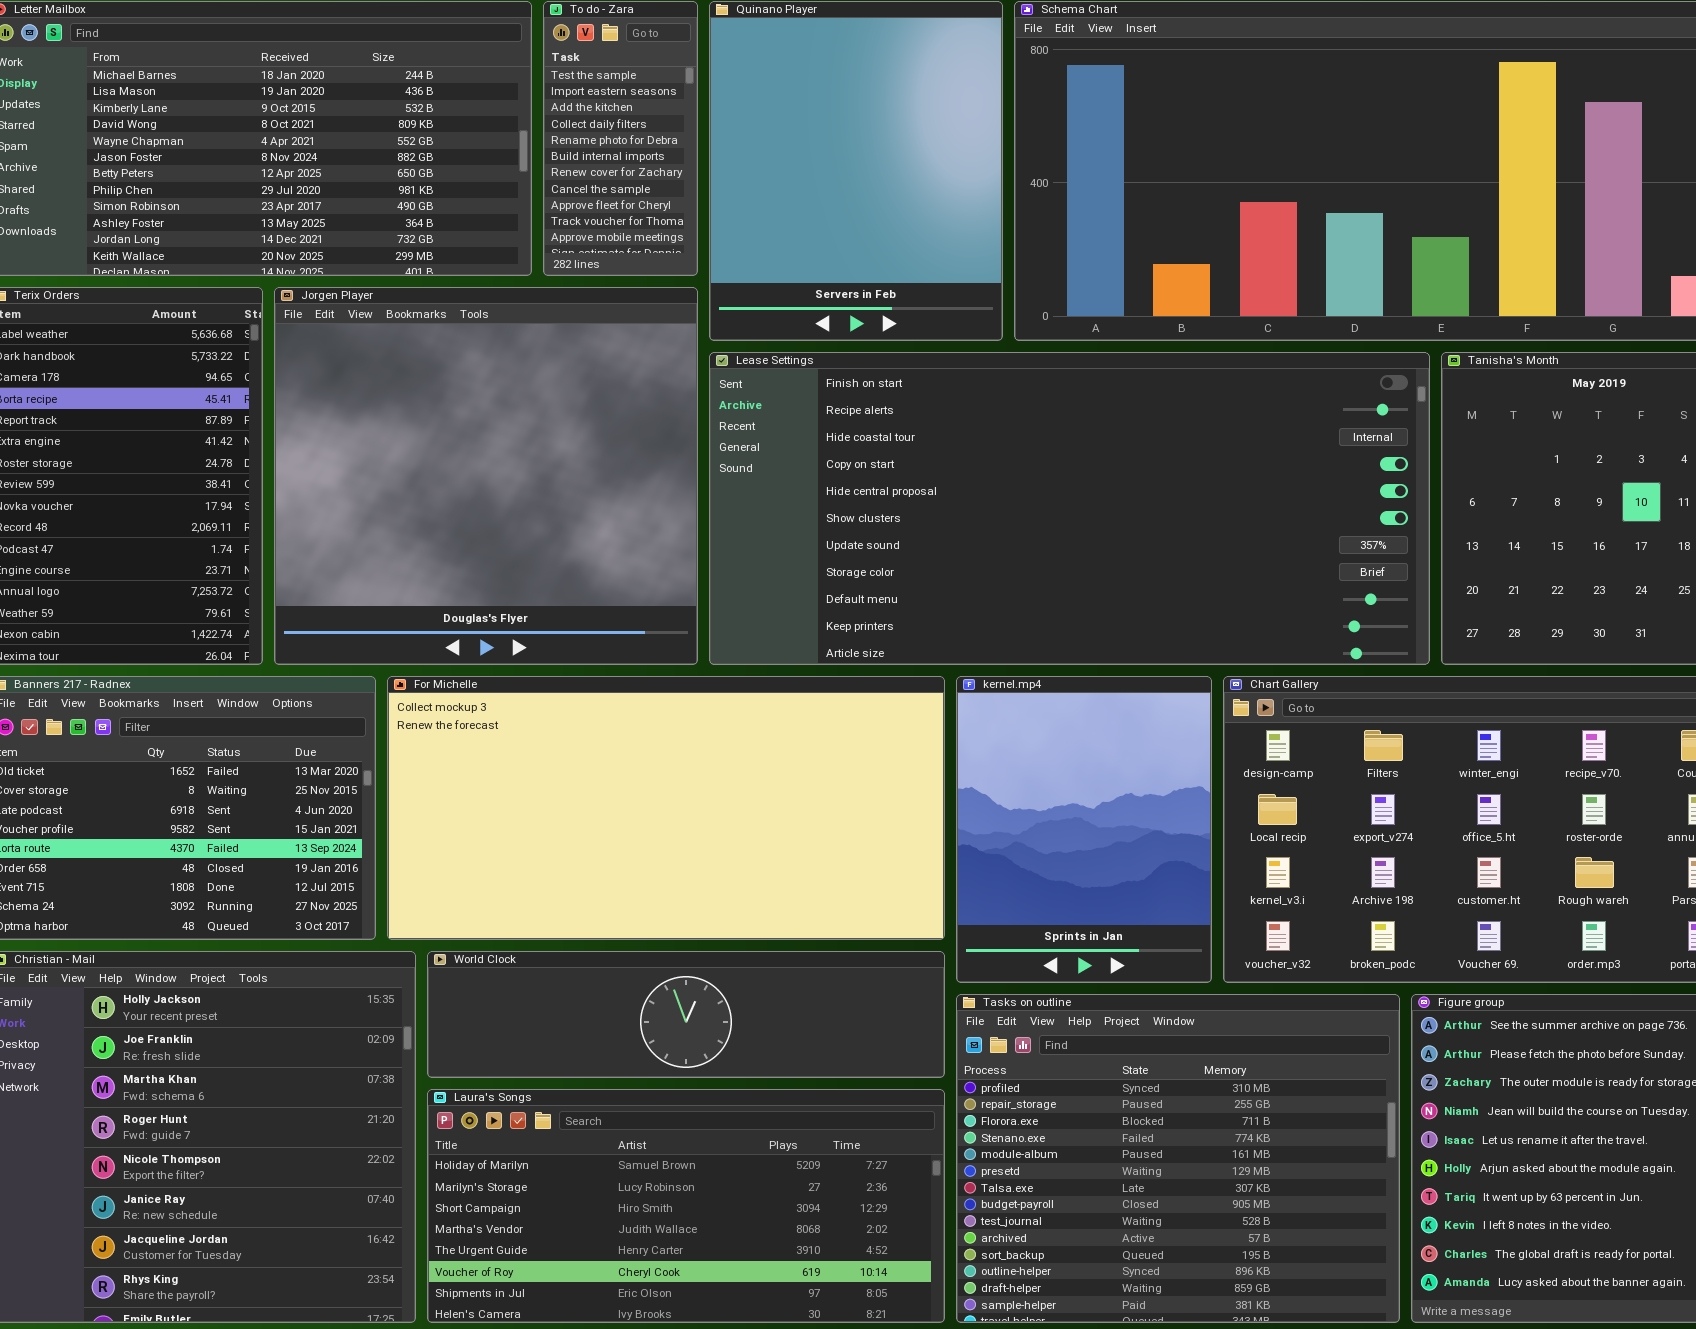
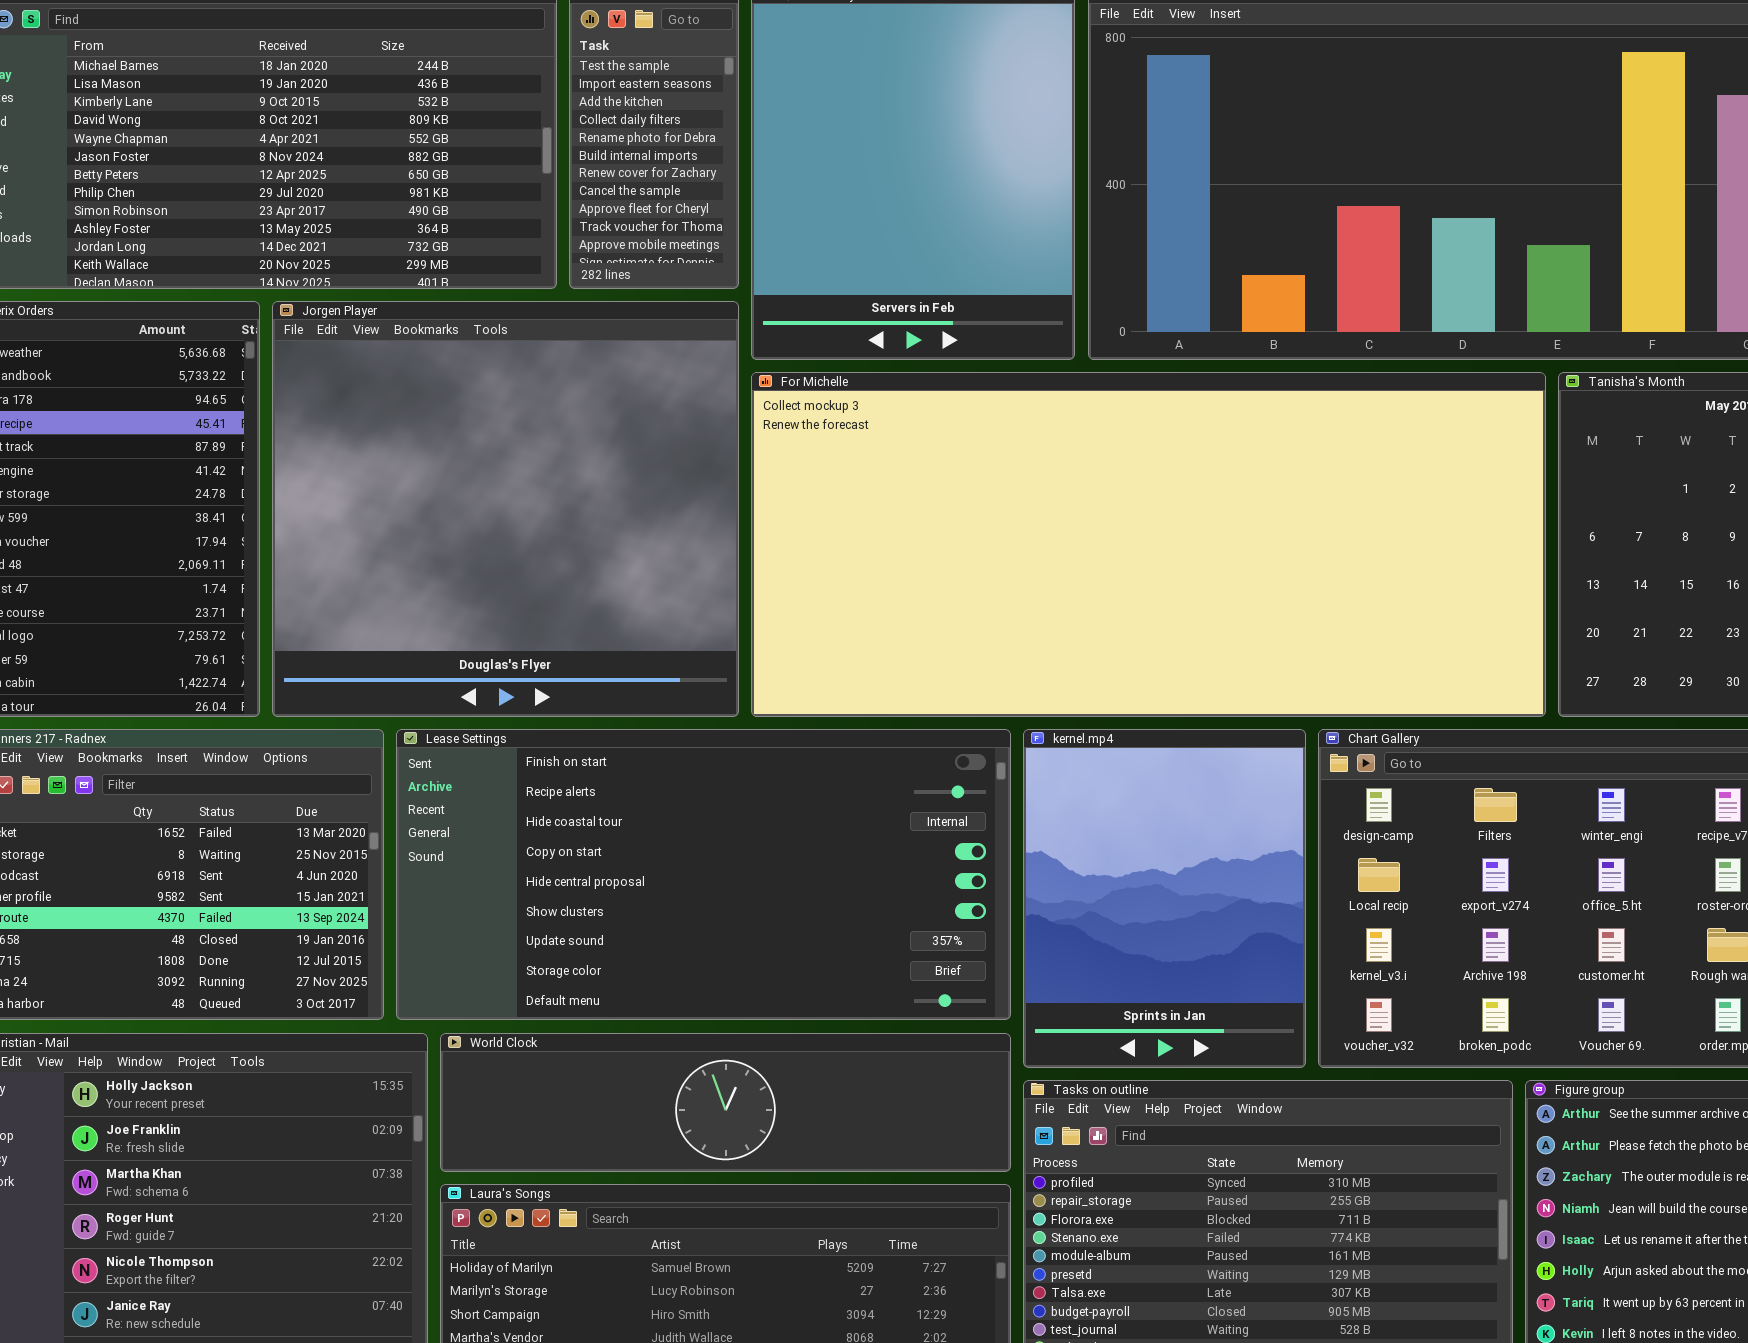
Lease Settings: [709,352,1430,665] -> [396,729,1011,1020], moved, resized
For Michelle: [387,676,945,940] -> [751,372,1546,717], moved, resized

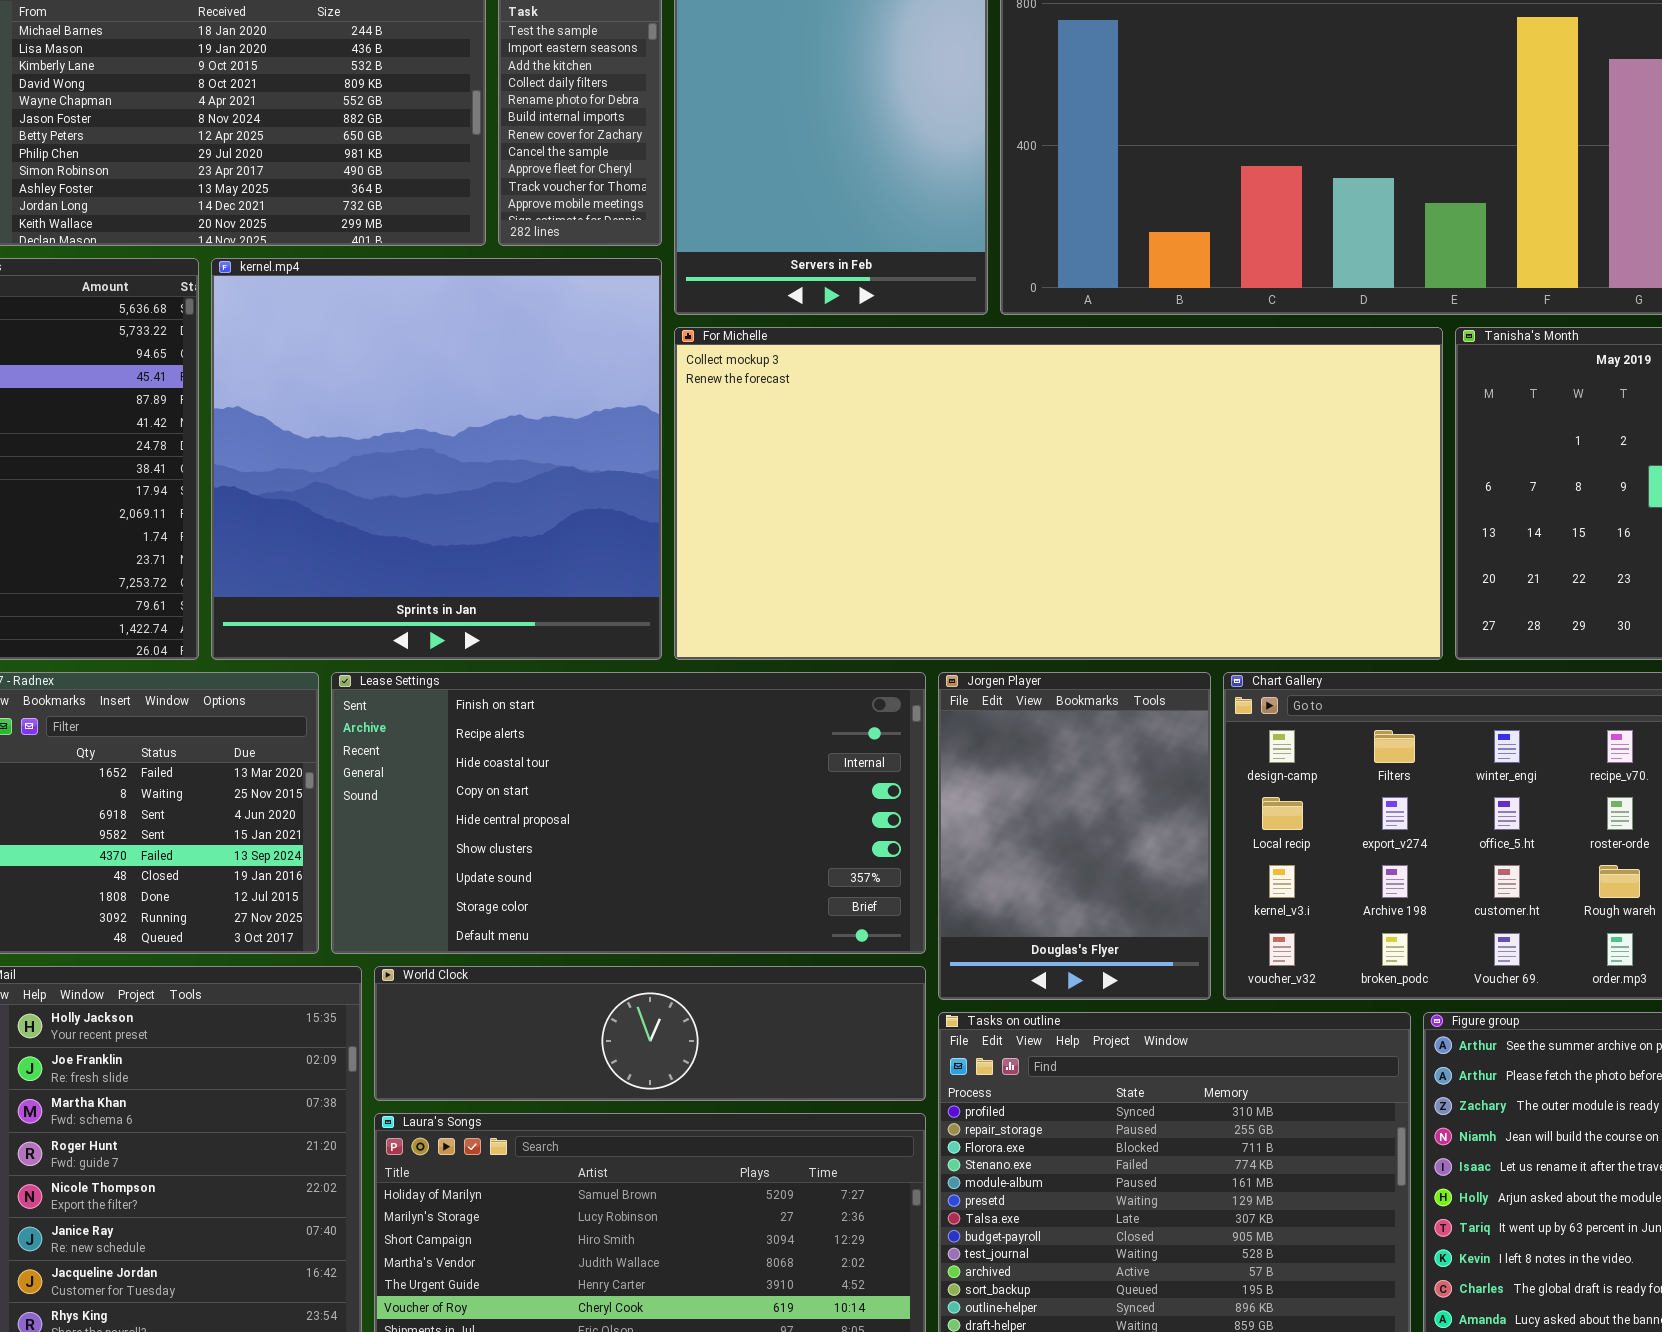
Jorgen Player: [272,301,739,717] -> [938,672,1211,1000], moved, resized
kernel.mp4: [1023,729,1306,1068] -> [211,258,662,660], moved, resized

